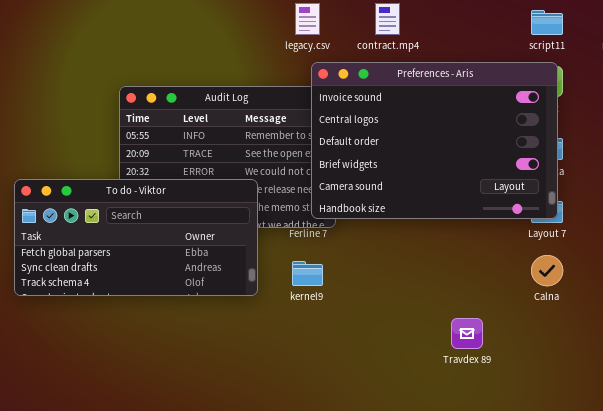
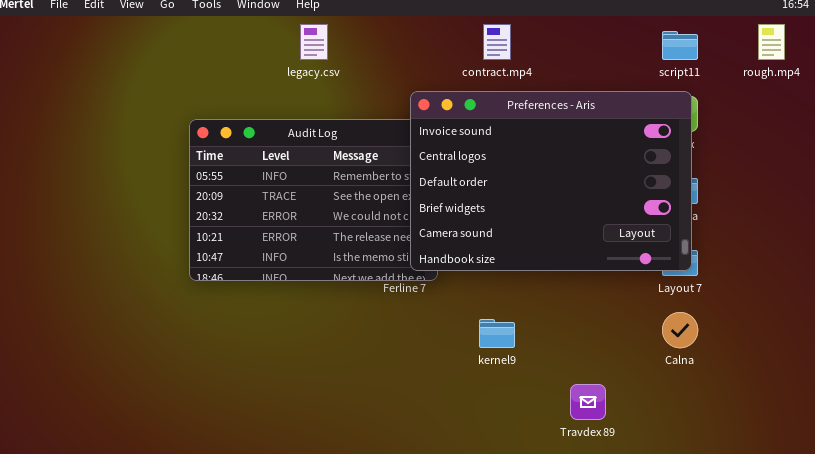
legacy.csv: [295,3,320,35] -> [300,24,328,60], moved
To do - Viktor: [14,179,258,296] -> none, closed
kernel9: [292,261,323,286] -> [479,319,515,348], moved

